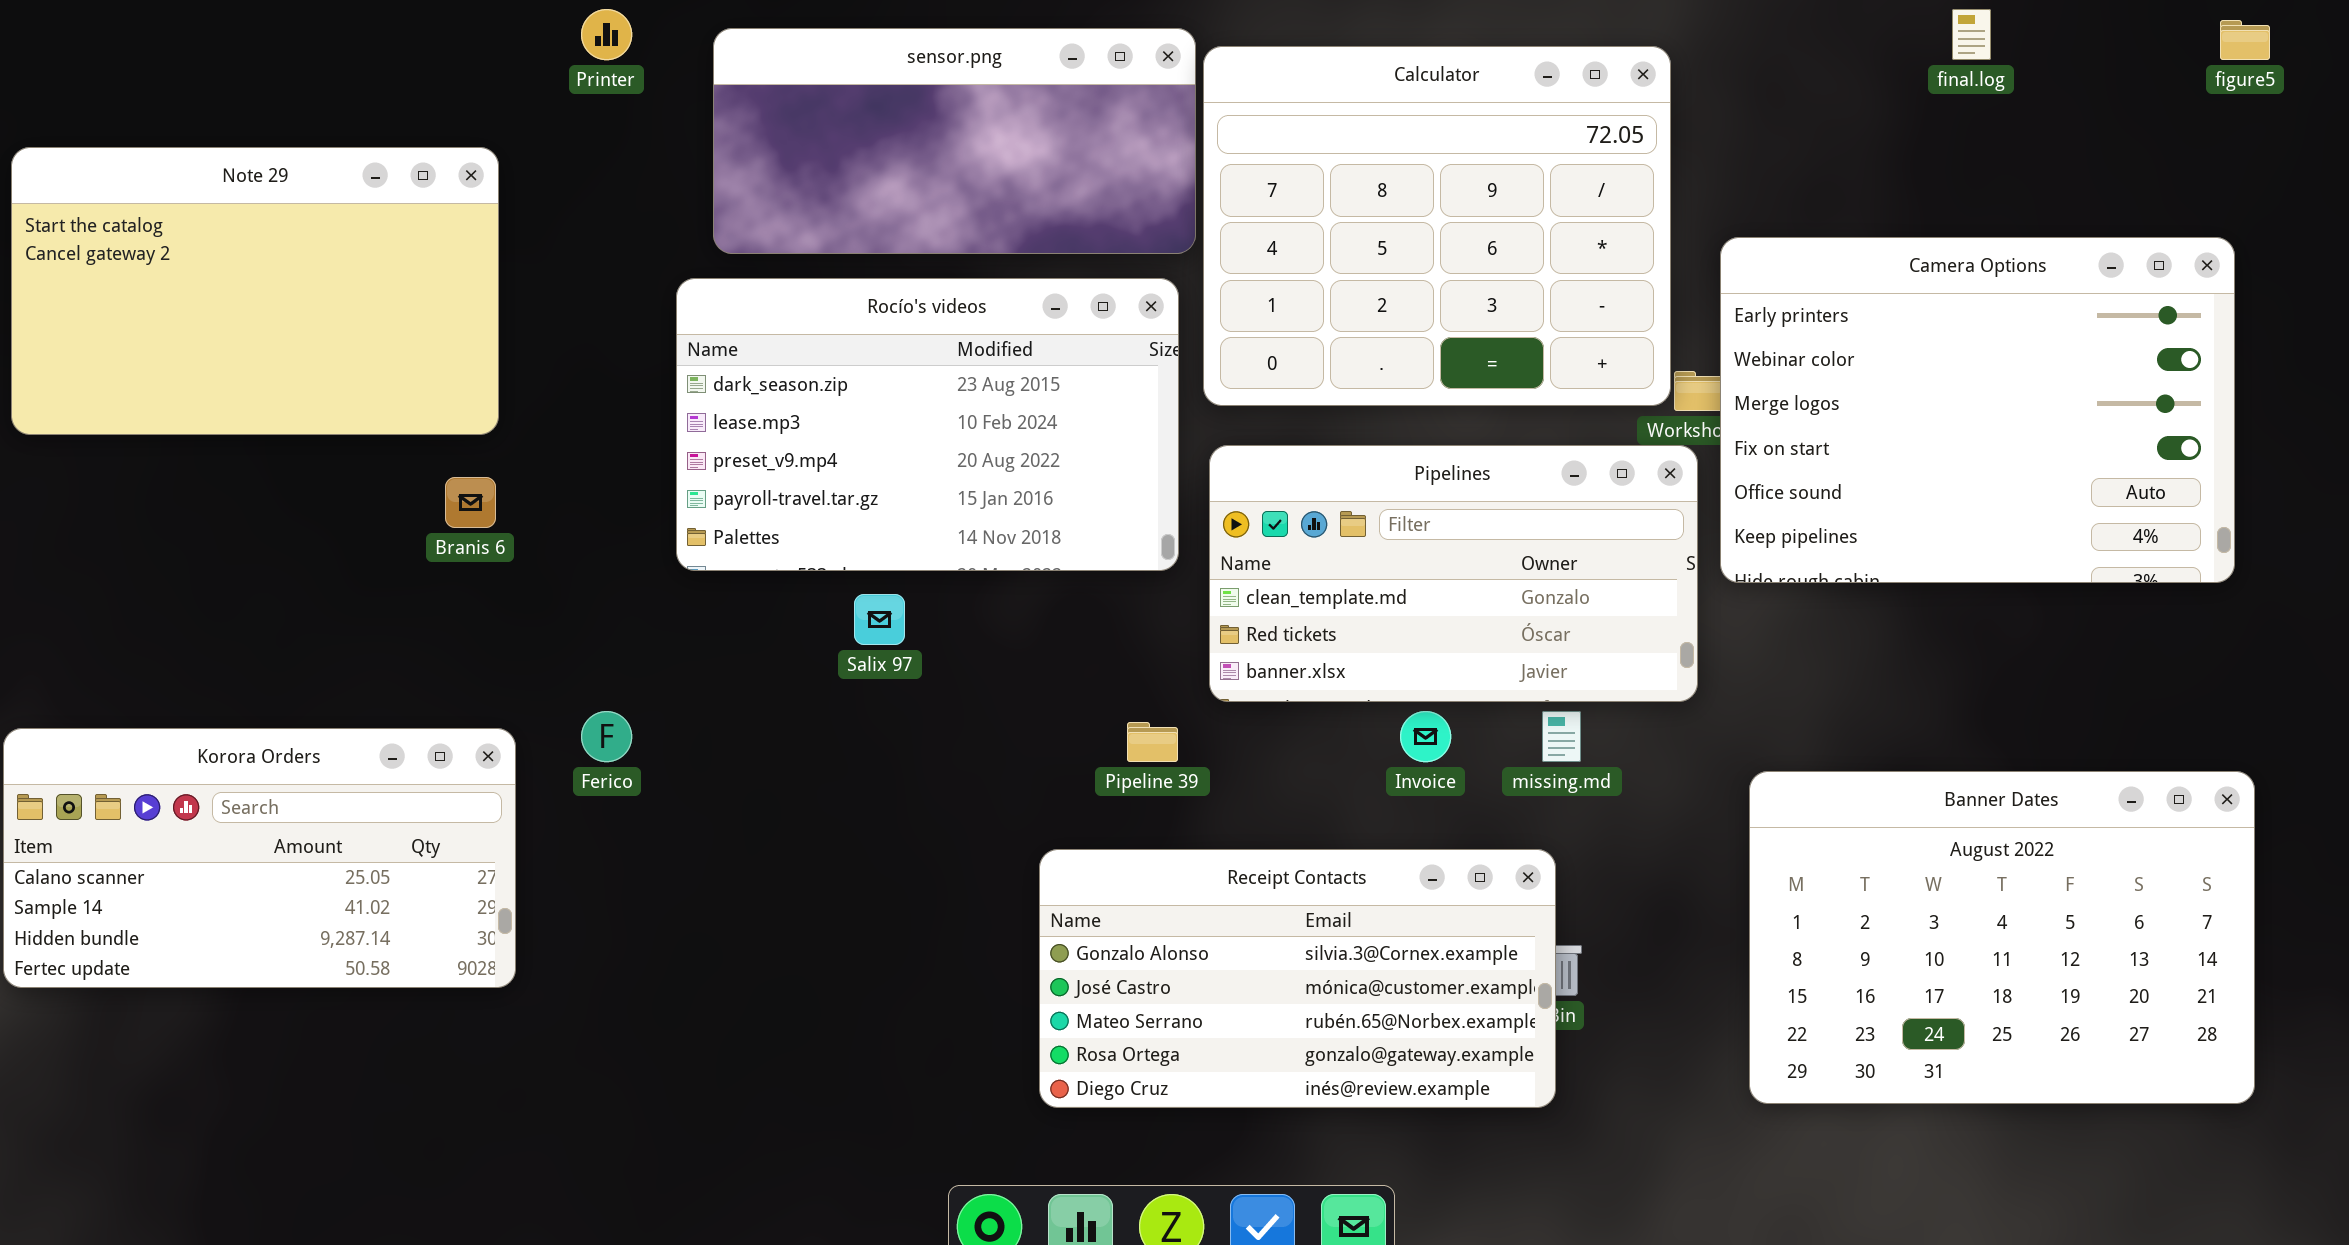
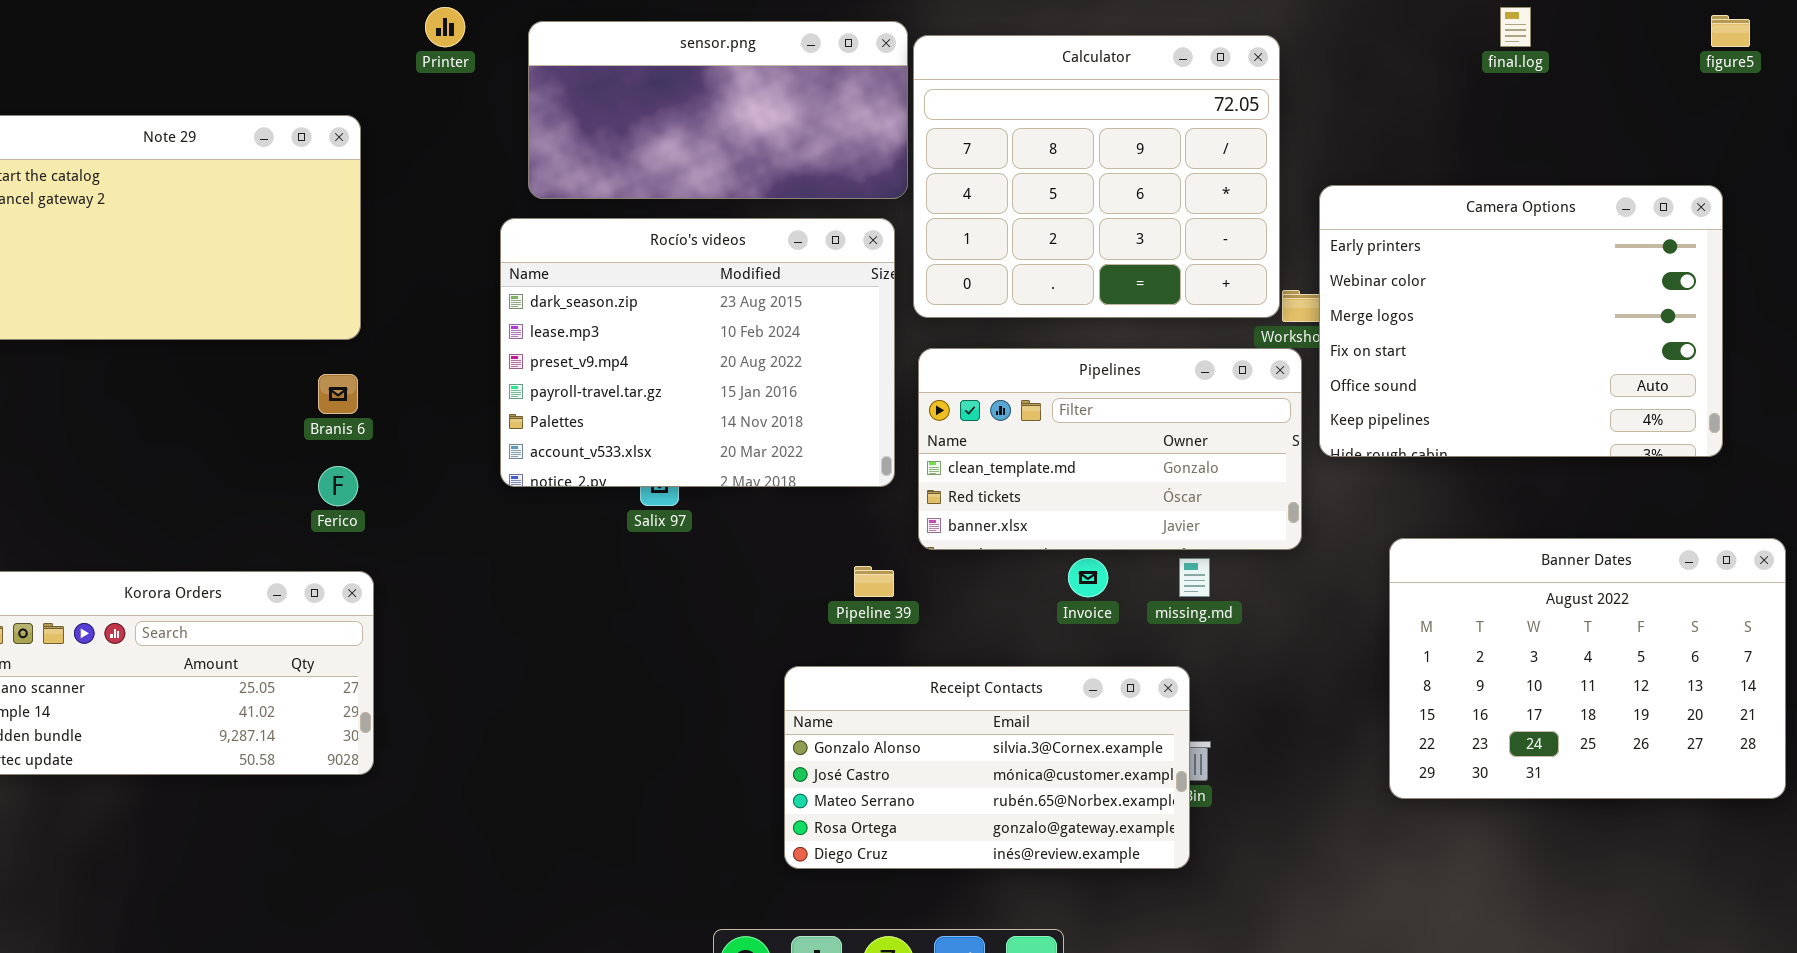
Rocío's videos: [676,278,1179,571] -> [500,218,895,487], resized
Ferico: [581,711,632,762] -> [318,466,358,506], moved
Banner Dates: [1749,771,2255,1104] -> [1389,538,1786,799], moved

